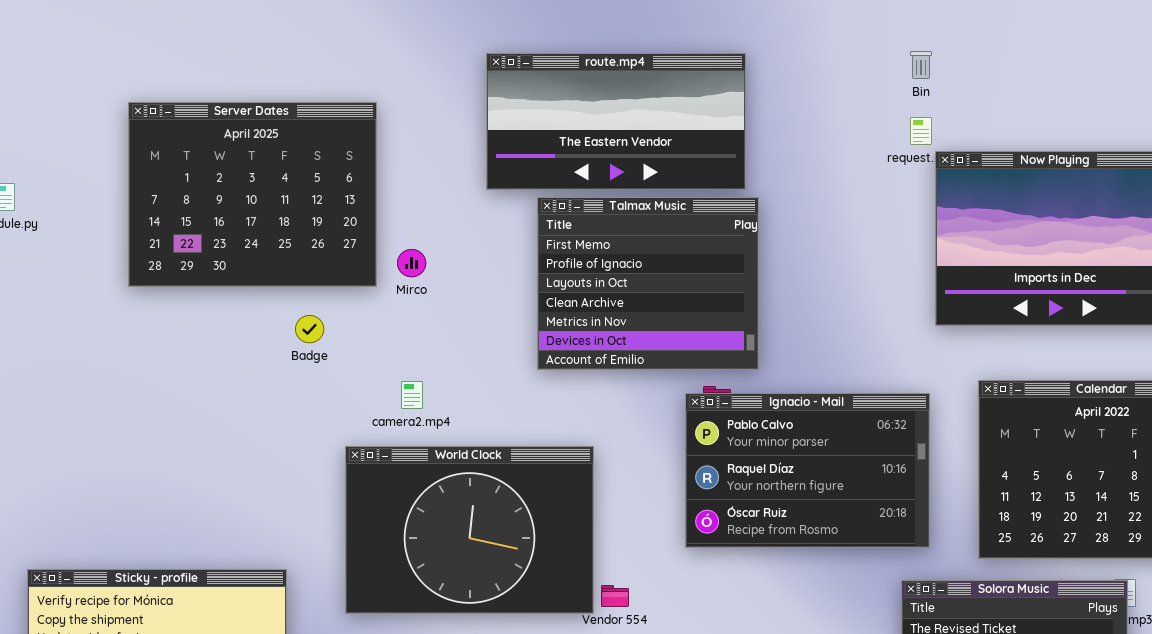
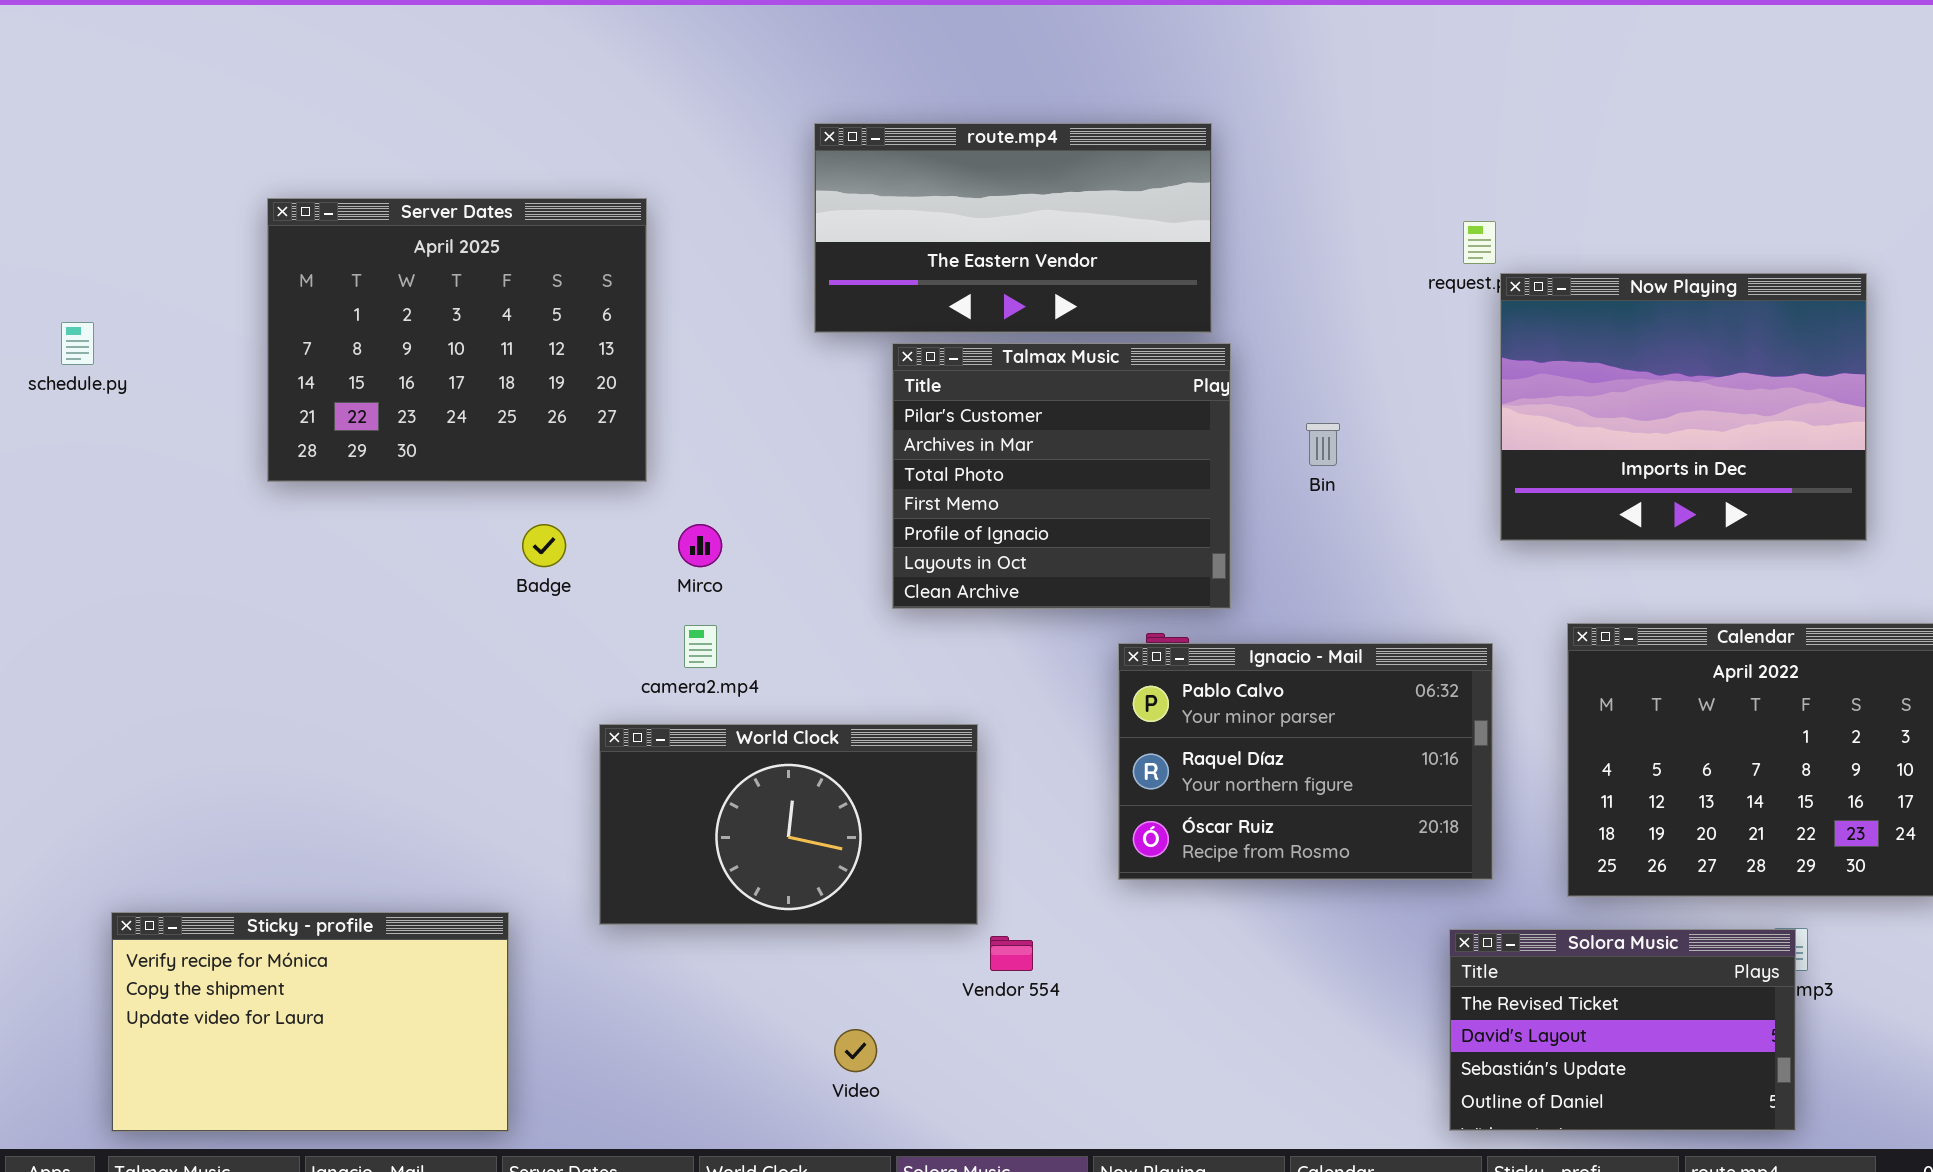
Bin: [910,51,932,79] -> [1306,423,1340,466], moved
Talmax Music: [537,197,759,370] -> [892,343,1231,609], scrolled up 3 rows
Mirco: [397,249,426,277] -> [678,524,722,567], moved
World Clock: [345,446,594,614] -> [599,724,978,925], resized

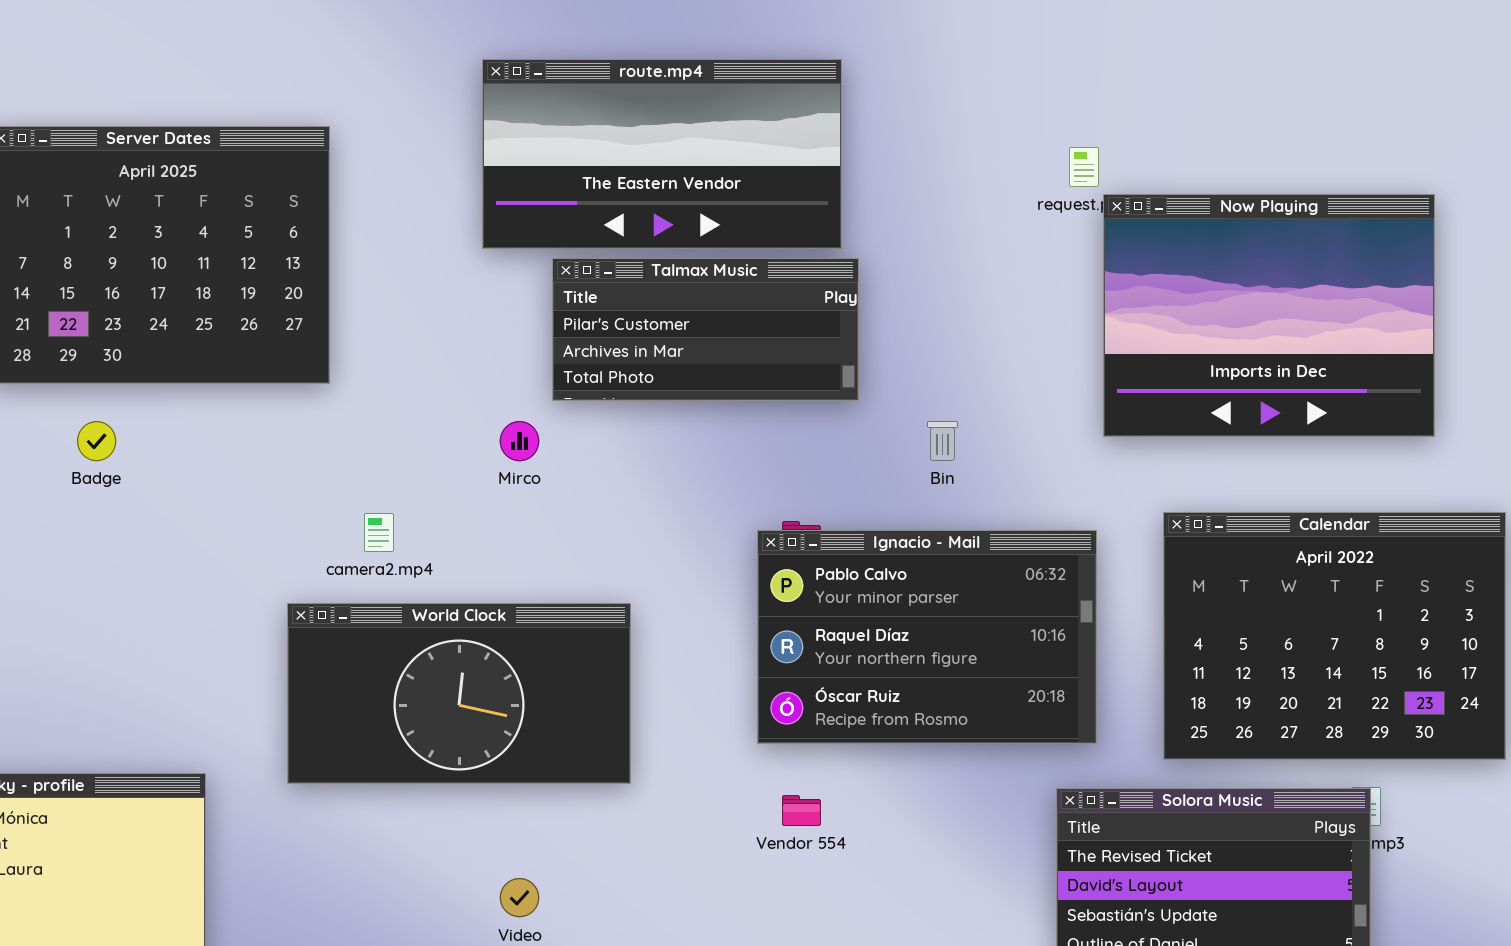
Talmax Music: [892,343,1231,609] -> [552,258,859,401], resized
Bin: [1306,423,1340,466] -> [927,421,958,461], moved
Badge: [522,524,566,567] -> [77,421,116,461], moved
Mirco: [678,524,722,567] -> [500,421,539,461], moved
Vendor 554: [990,936,1033,971] -> [782,795,821,826], moved

